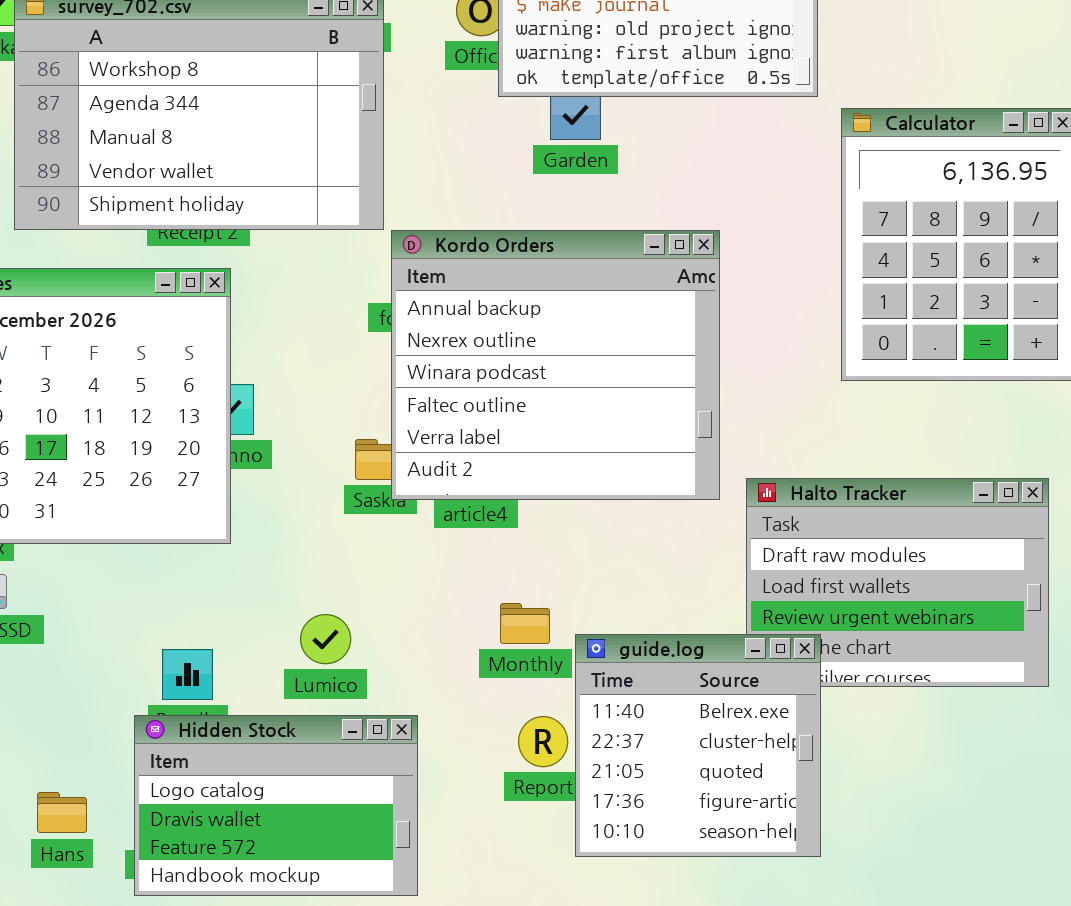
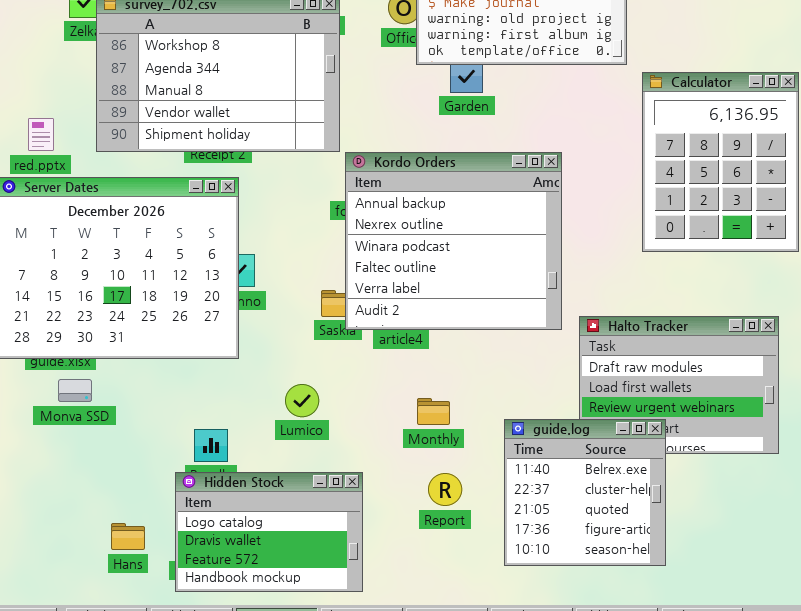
Lumico: [300,614,351,664] -> [285,384,319,417], moved
guide.log: [575,634,821,857] -> [504,419,666,566], moved

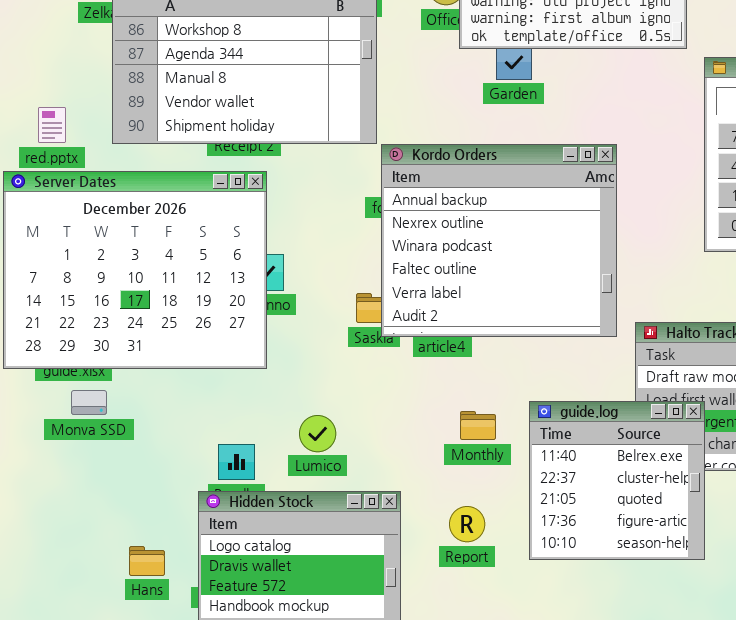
Lumico: [285,384,319,417] -> [299,415,336,452], moved
guide.log: [504,419,666,566] -> [529,401,705,560], moved
Report: [428,473,462,506] -> [449,506,485,542], moved

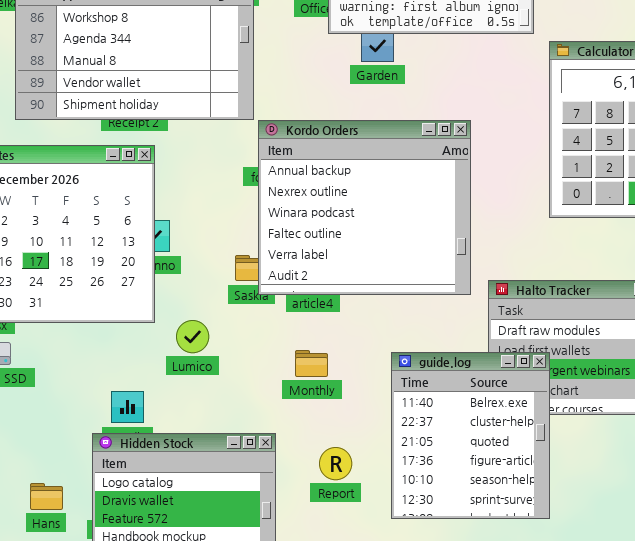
guide.log: [529,401,705,560] -> [391,352,550,519], resized
Monthly: [460,411,496,440] -> [295,350,328,377], moved
Lumico: [299,415,336,452] -> [176,320,209,353], moved

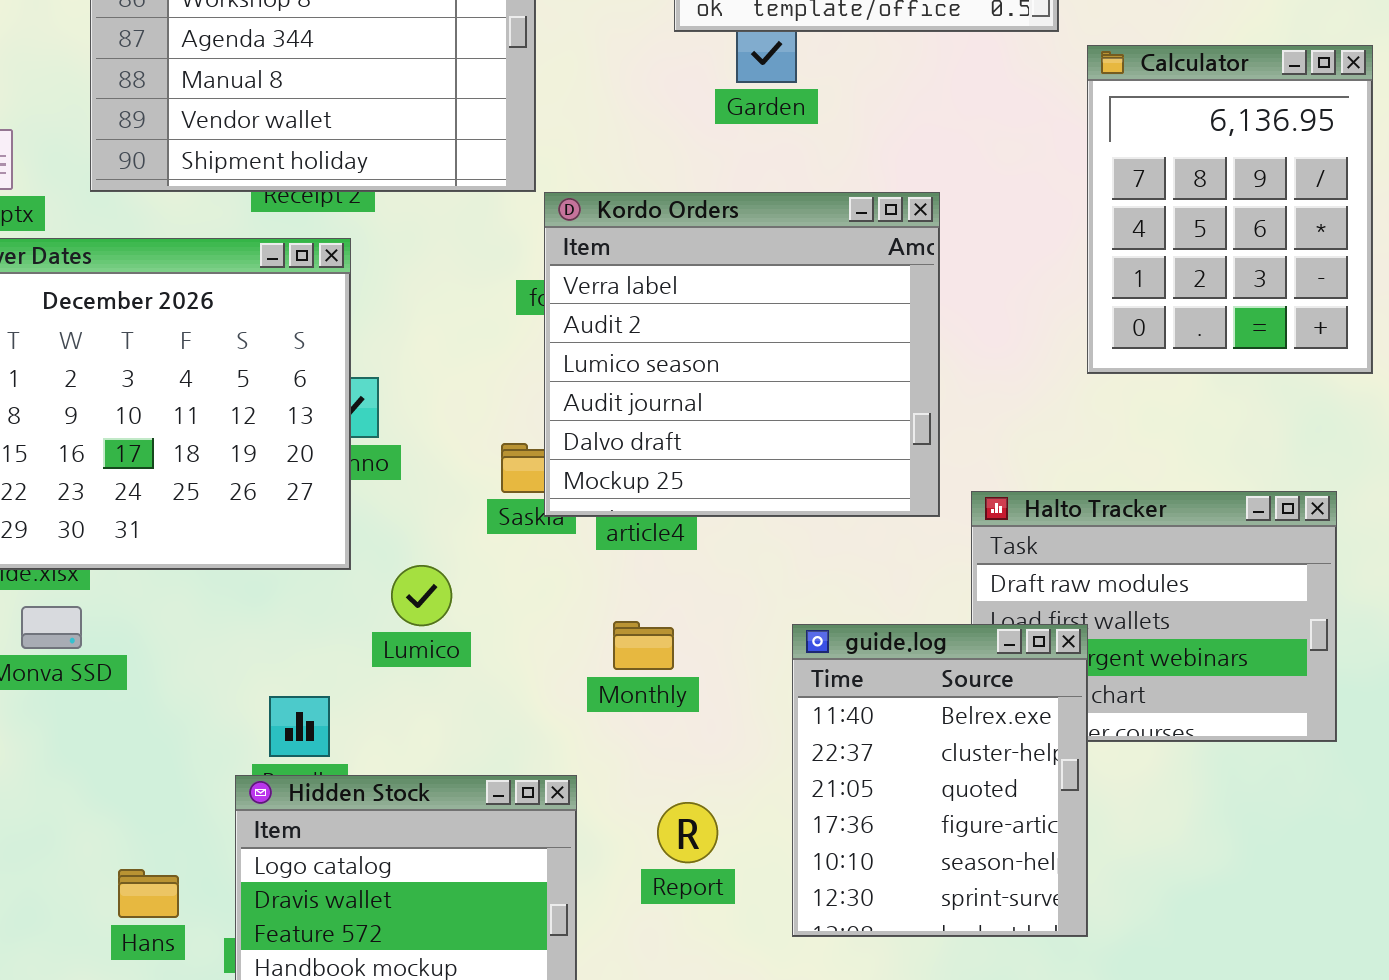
Kordo Orders: [258,120,471,295] -> [544,192,940,517], scrolled down 4 rows

